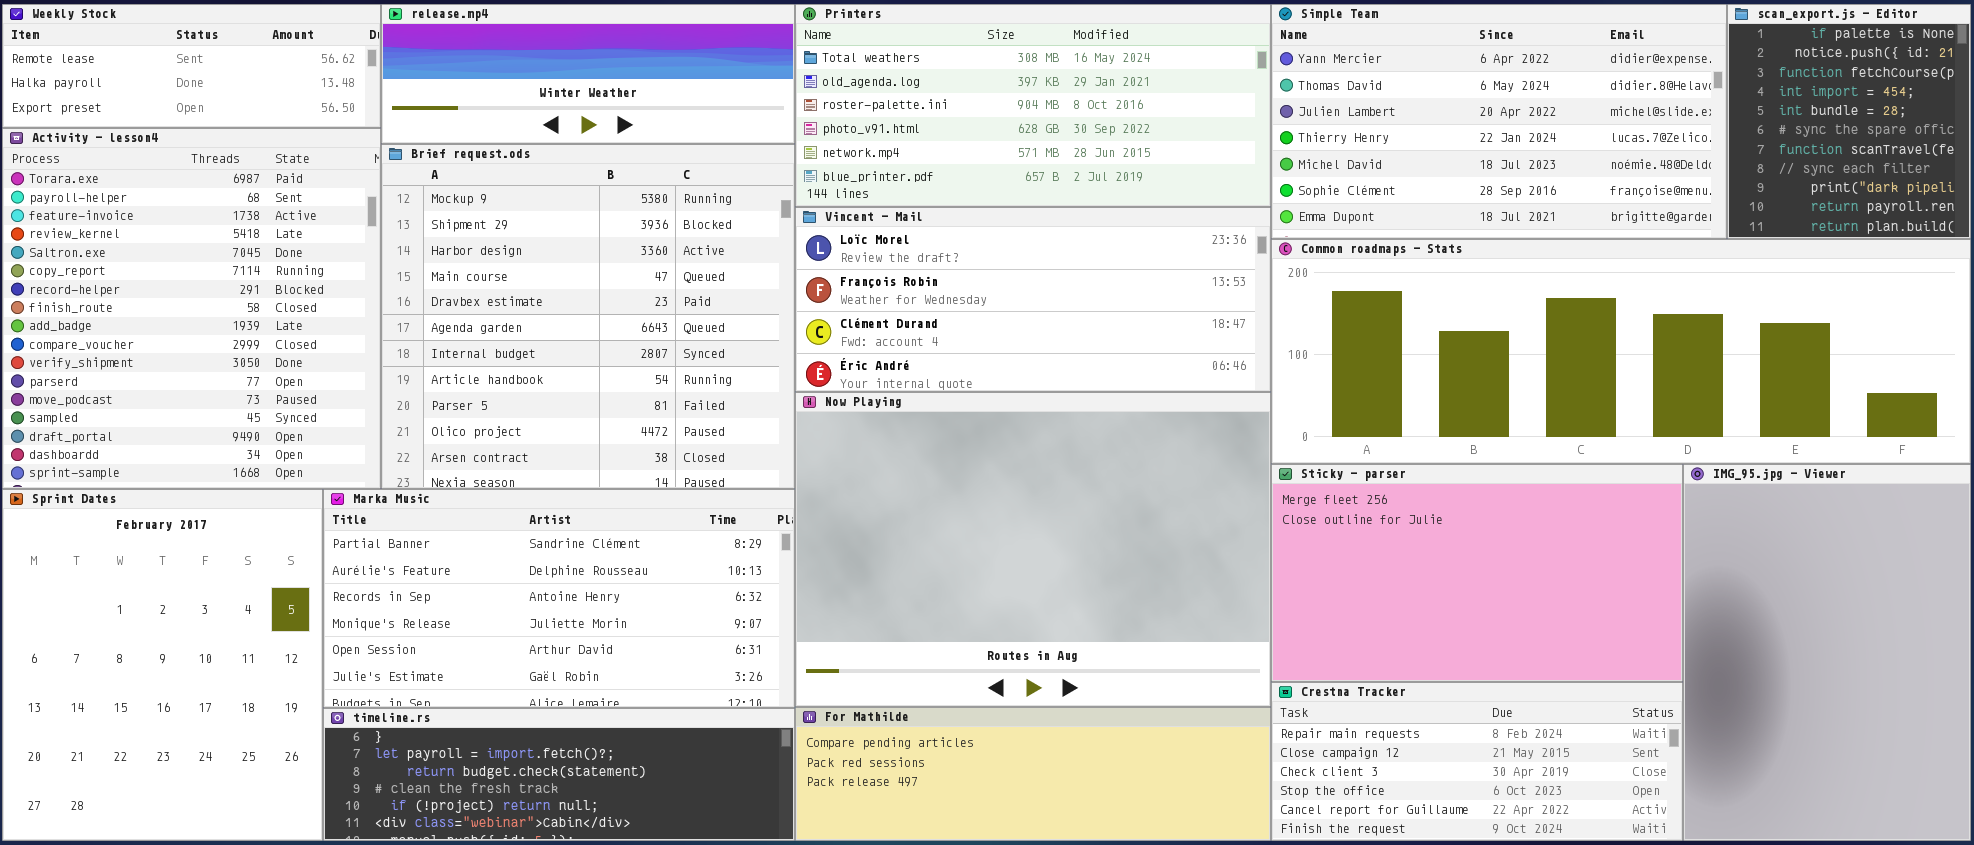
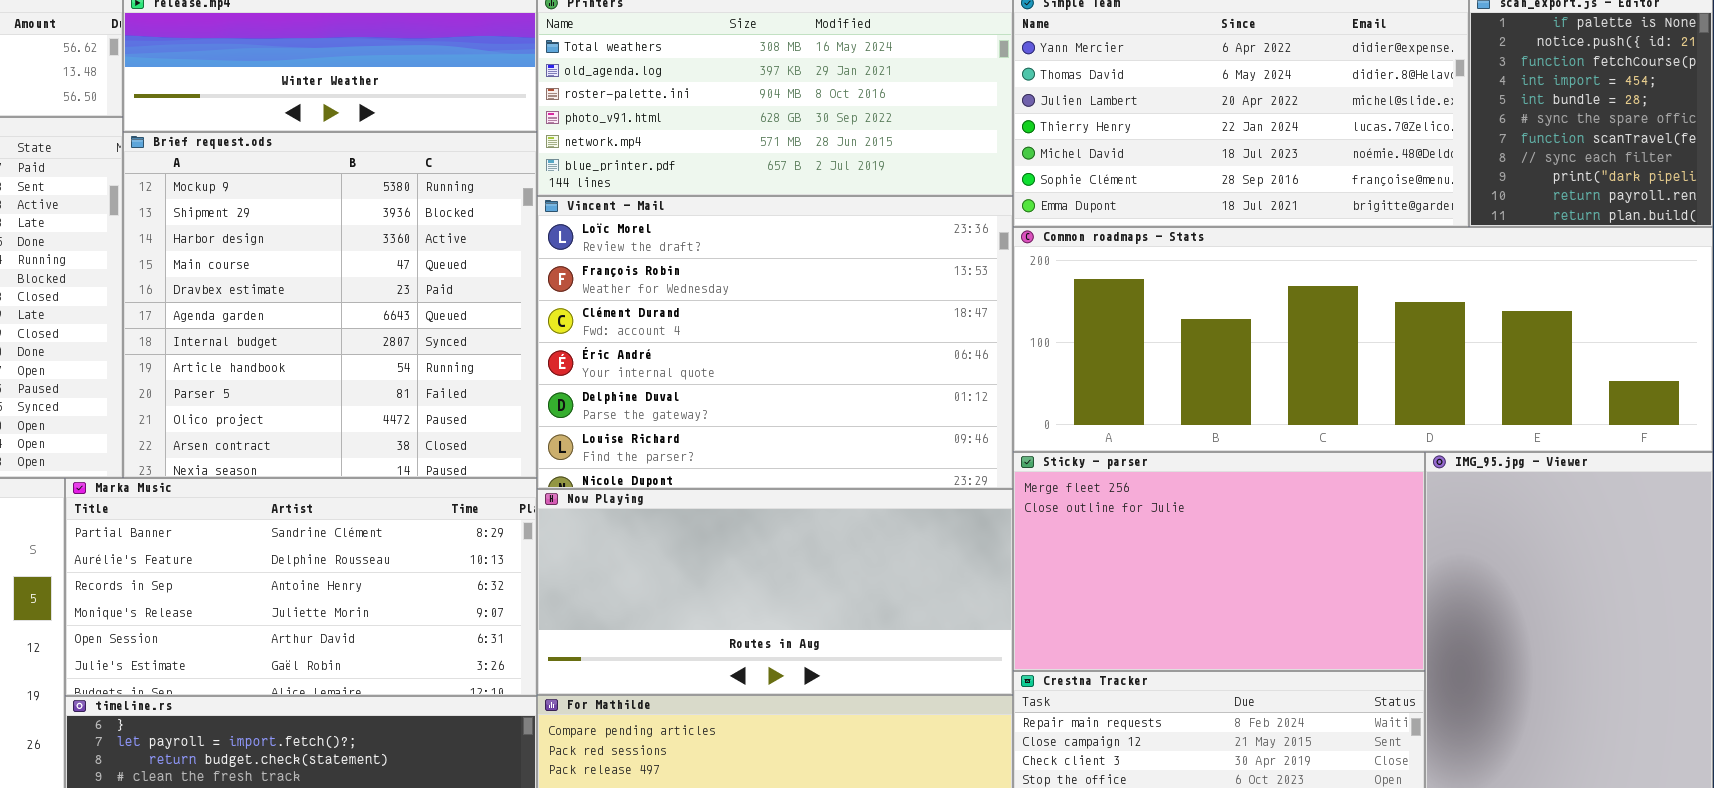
Vincent - Mail: [795,207,1271,392] -> [537,196,1013,489], resized
Now Playing: [795,392,1271,707] -> [537,489,1013,695], resized

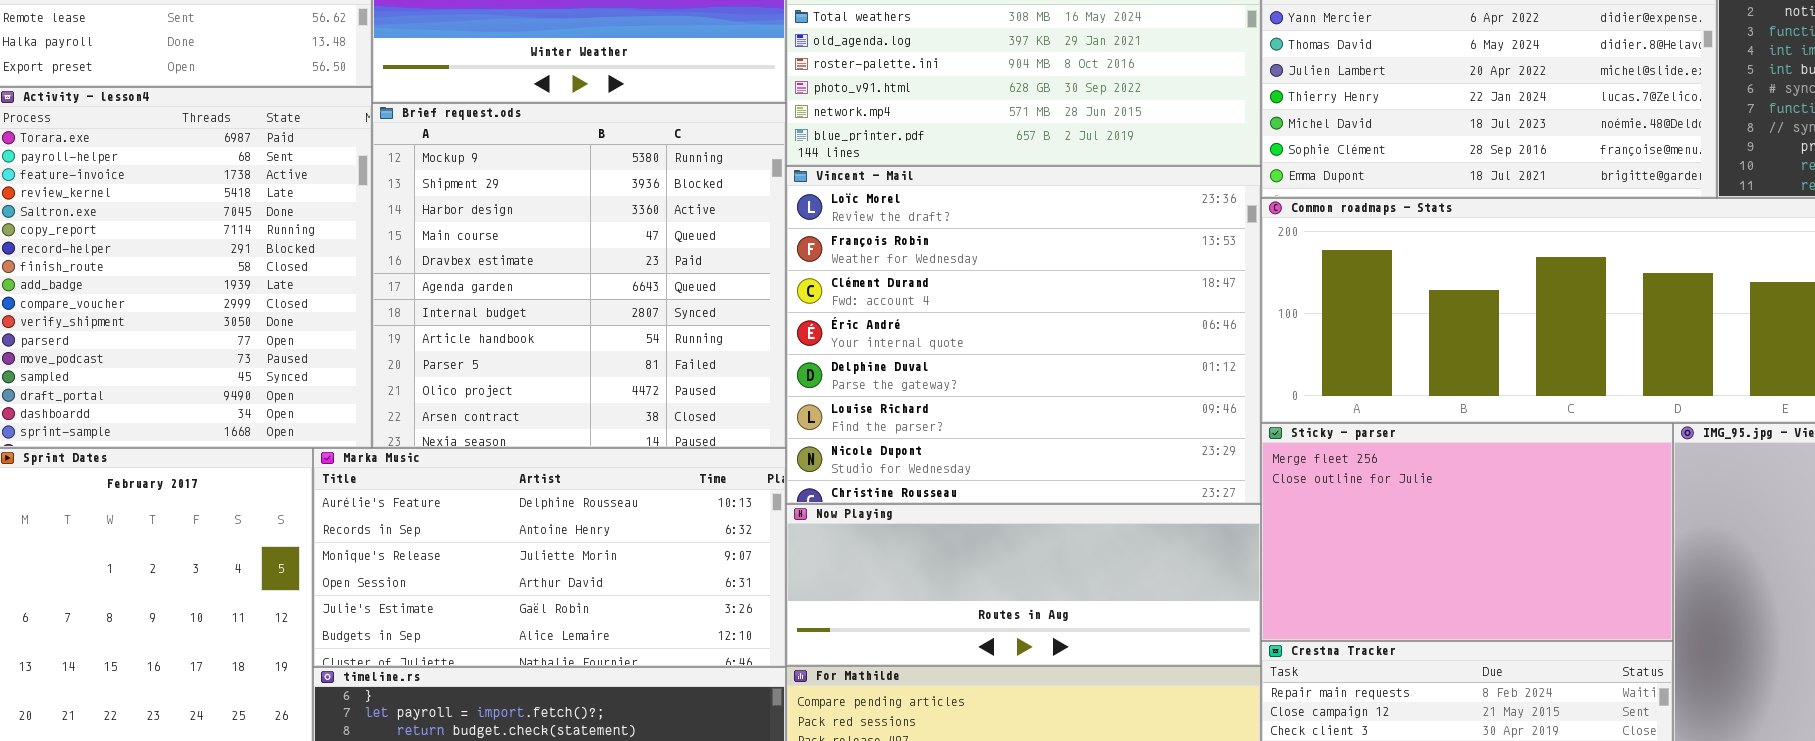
Vincent - Mail: [537,196,1013,489] -> [786,166,1261,504], resized
Marka Music: [65,478,537,696] -> [313,448,786,667], scrolled down 1 row
Now Playing: [537,489,1013,695] -> [786,504,1261,666], resized

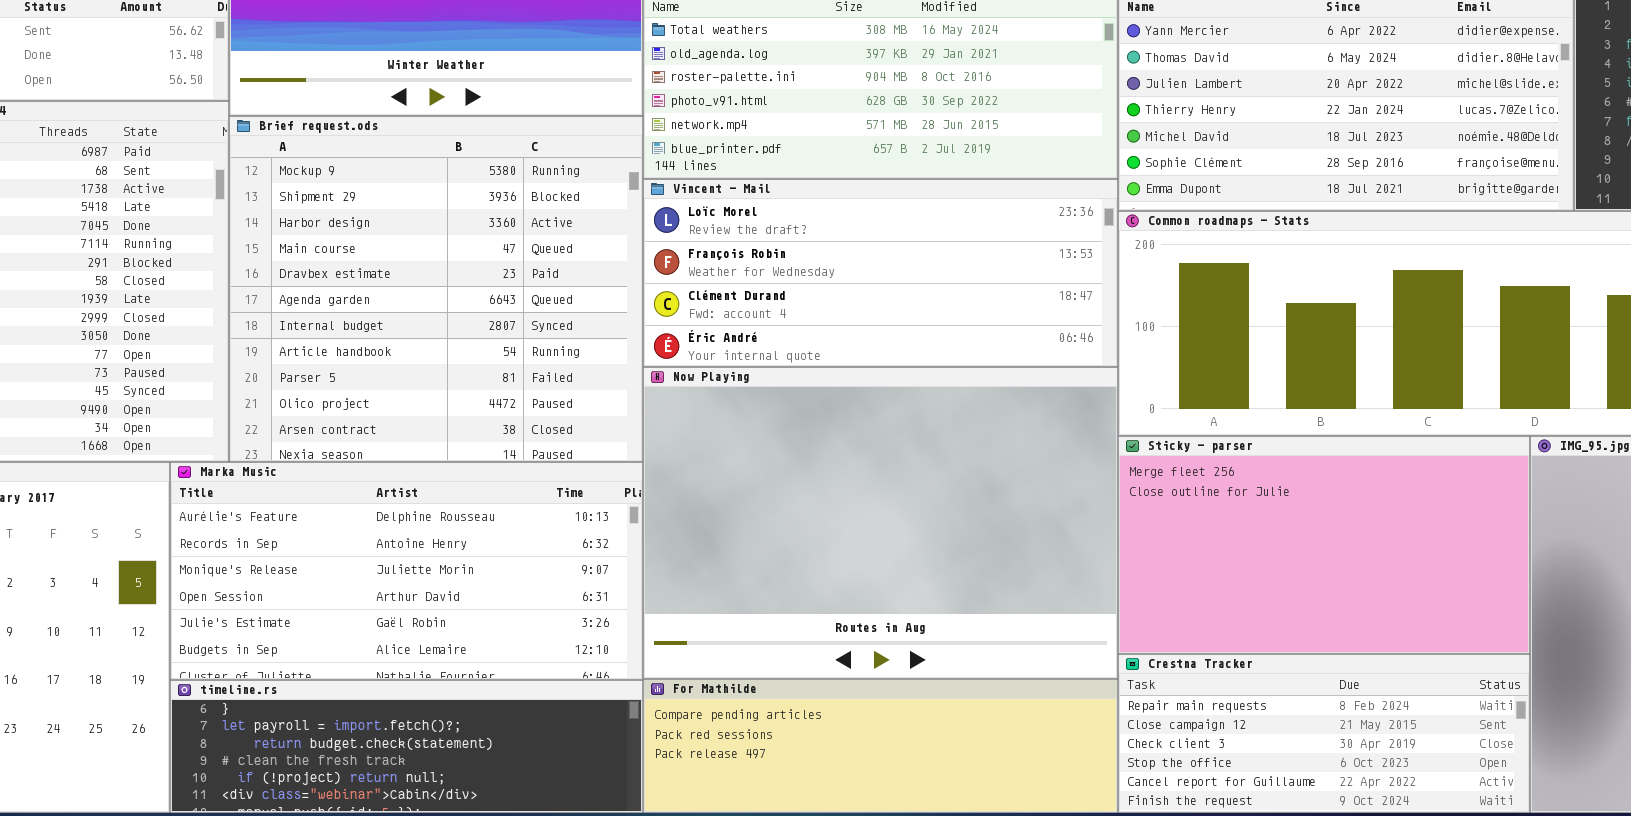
Vincent - Mail: [786,166,1261,504] -> [643,179,1118,367], resized
Now Playing: [786,504,1261,666] -> [643,367,1118,679], resized

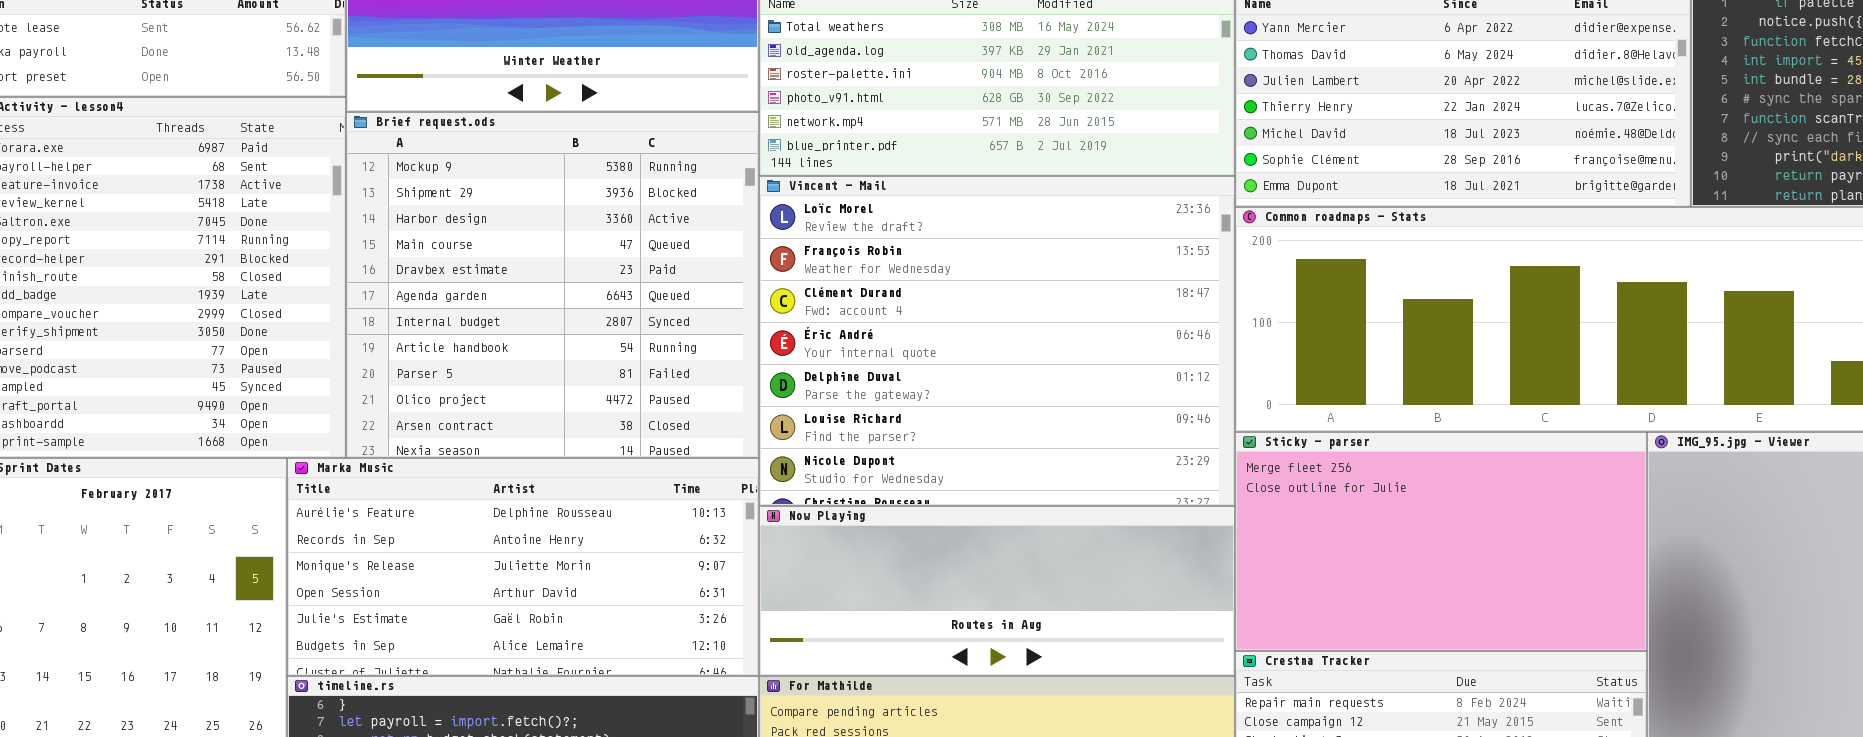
Vincent - Mail: [643,179,1118,367] -> [759,176,1235,506], resized
Now Playing: [643,367,1118,679] -> [759,506,1235,676], resized

